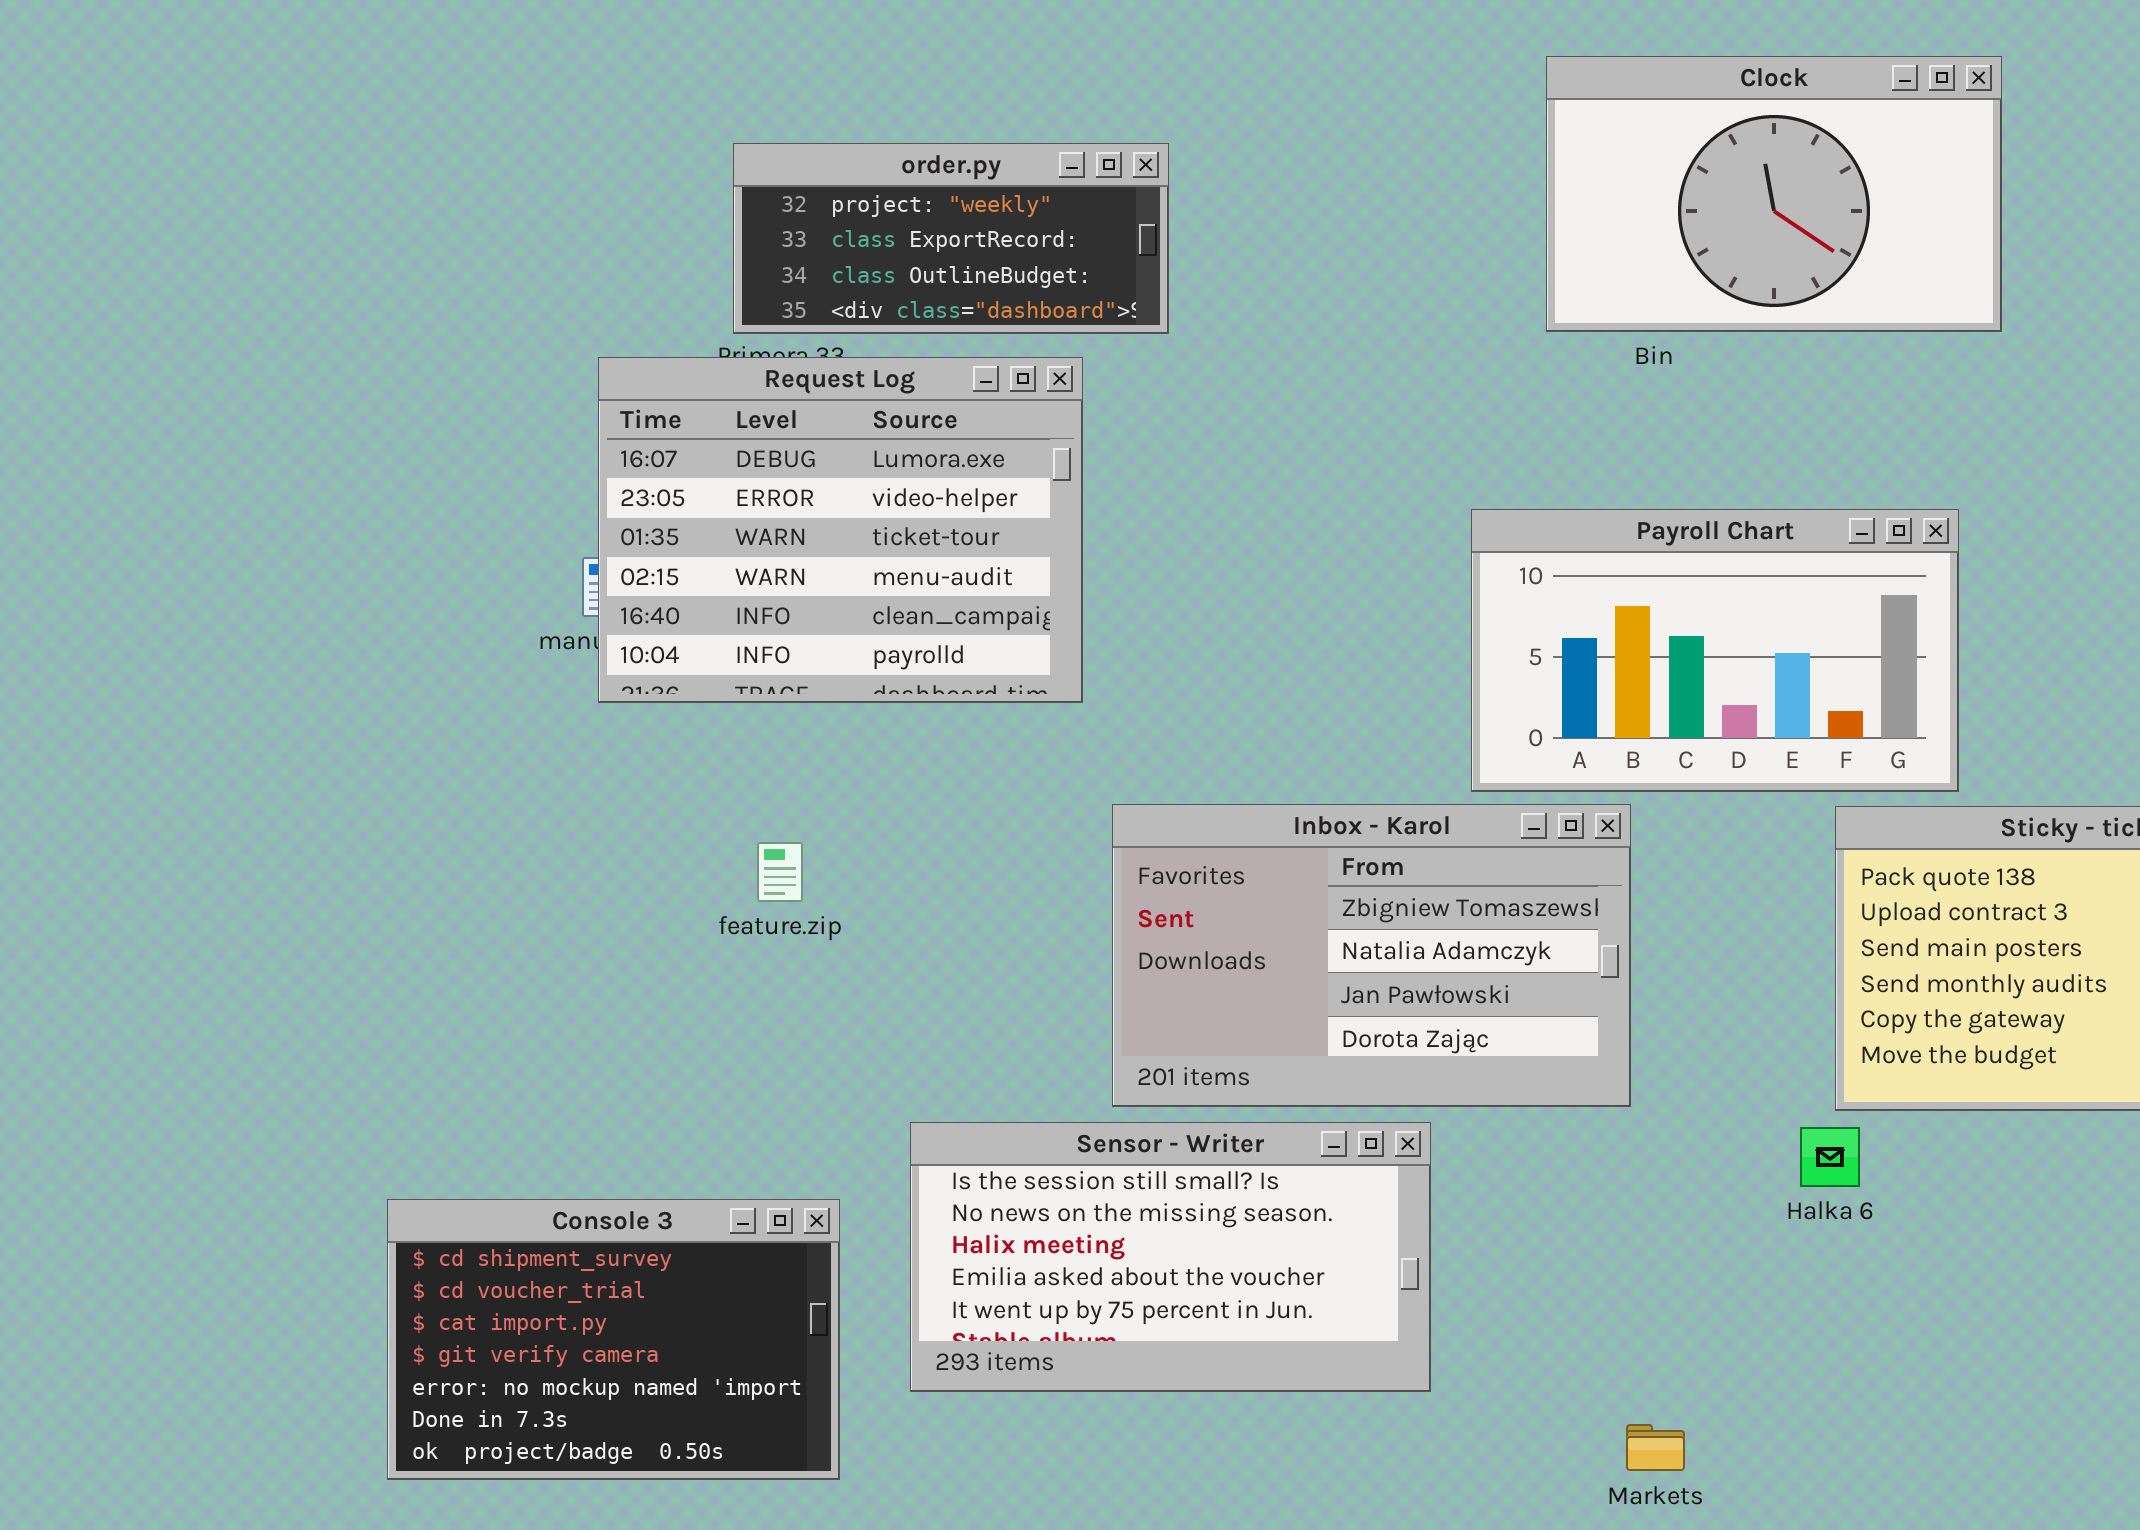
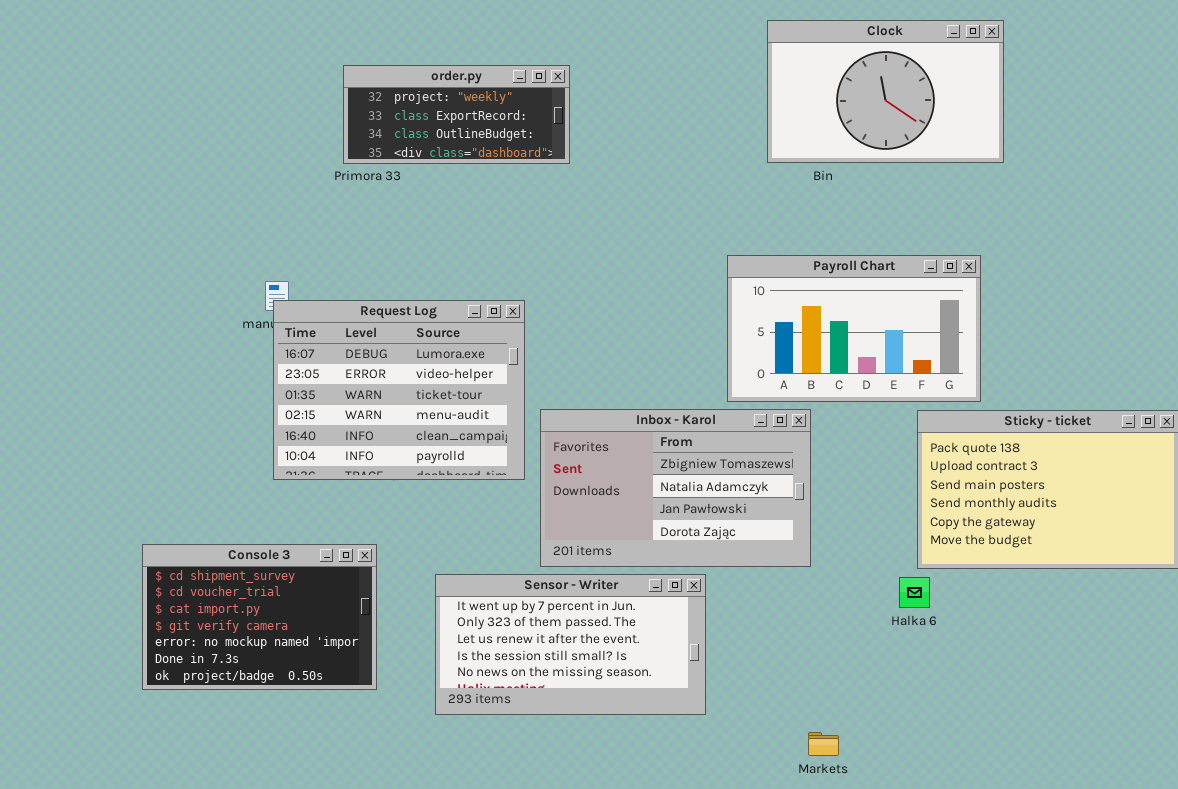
Request Log: [598,357,1083,703] -> [273,300,525,480], moved
Sensor - Writer: [910,1122,1431,1392] -> [435,574,706,715], scrolled up 3 rows
Console 3: [387,1199,840,1480] -> [142,544,377,690], moved

